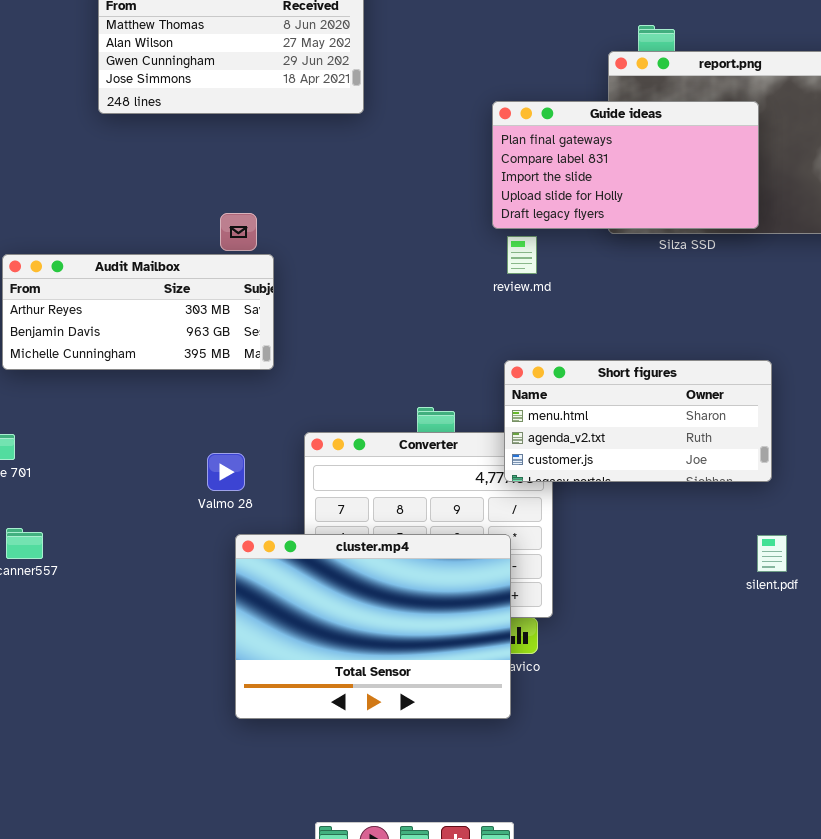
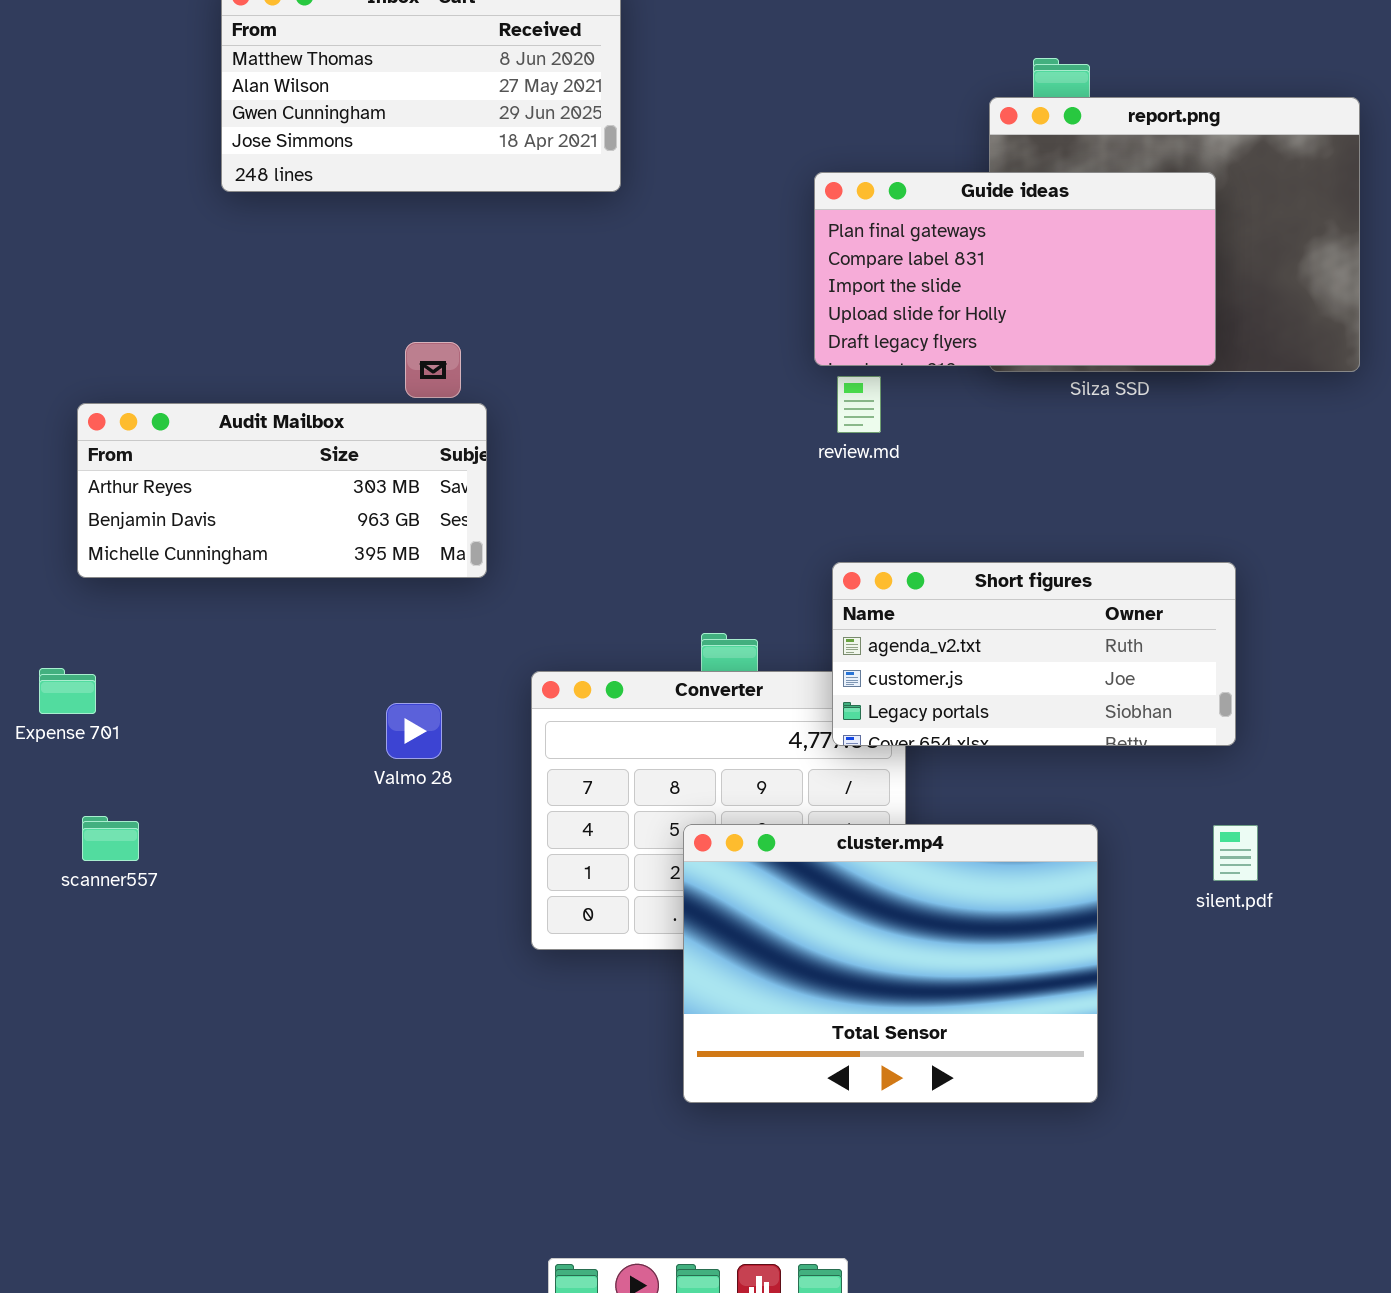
Short figures: [504,360,772,482] -> [832,562,1236,746], scrolled down 1 row
cluster.mp4: [235,534,511,719] -> [683,824,1098,1103], moved

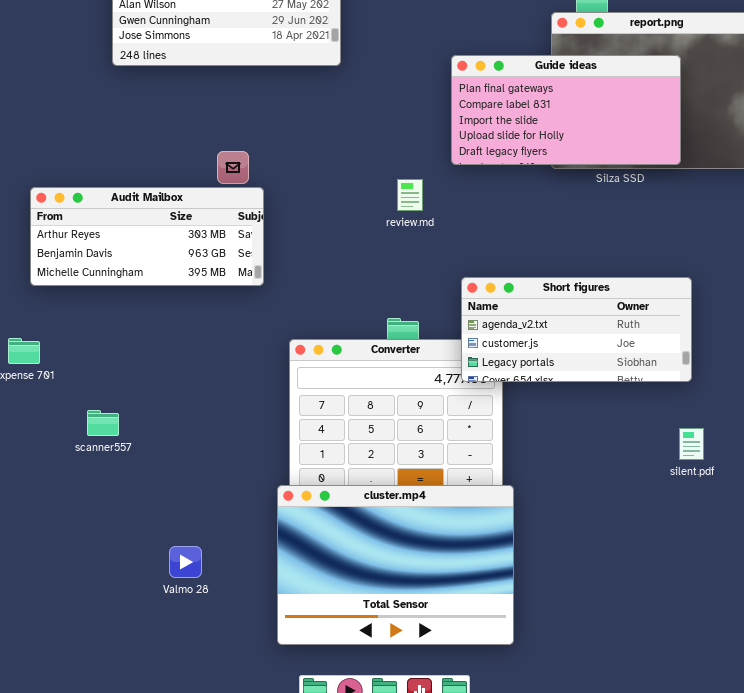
review.md: [837,376,881,433] -> [397,179,423,211], moved
Valmo 28: [386,703,442,759] -> [169,546,202,578], moved
scanner557: [82,816,139,861] -> [87,410,119,436], moved
cluster.mp4: [683,824,1098,1103] -> [277,485,514,645], moved

